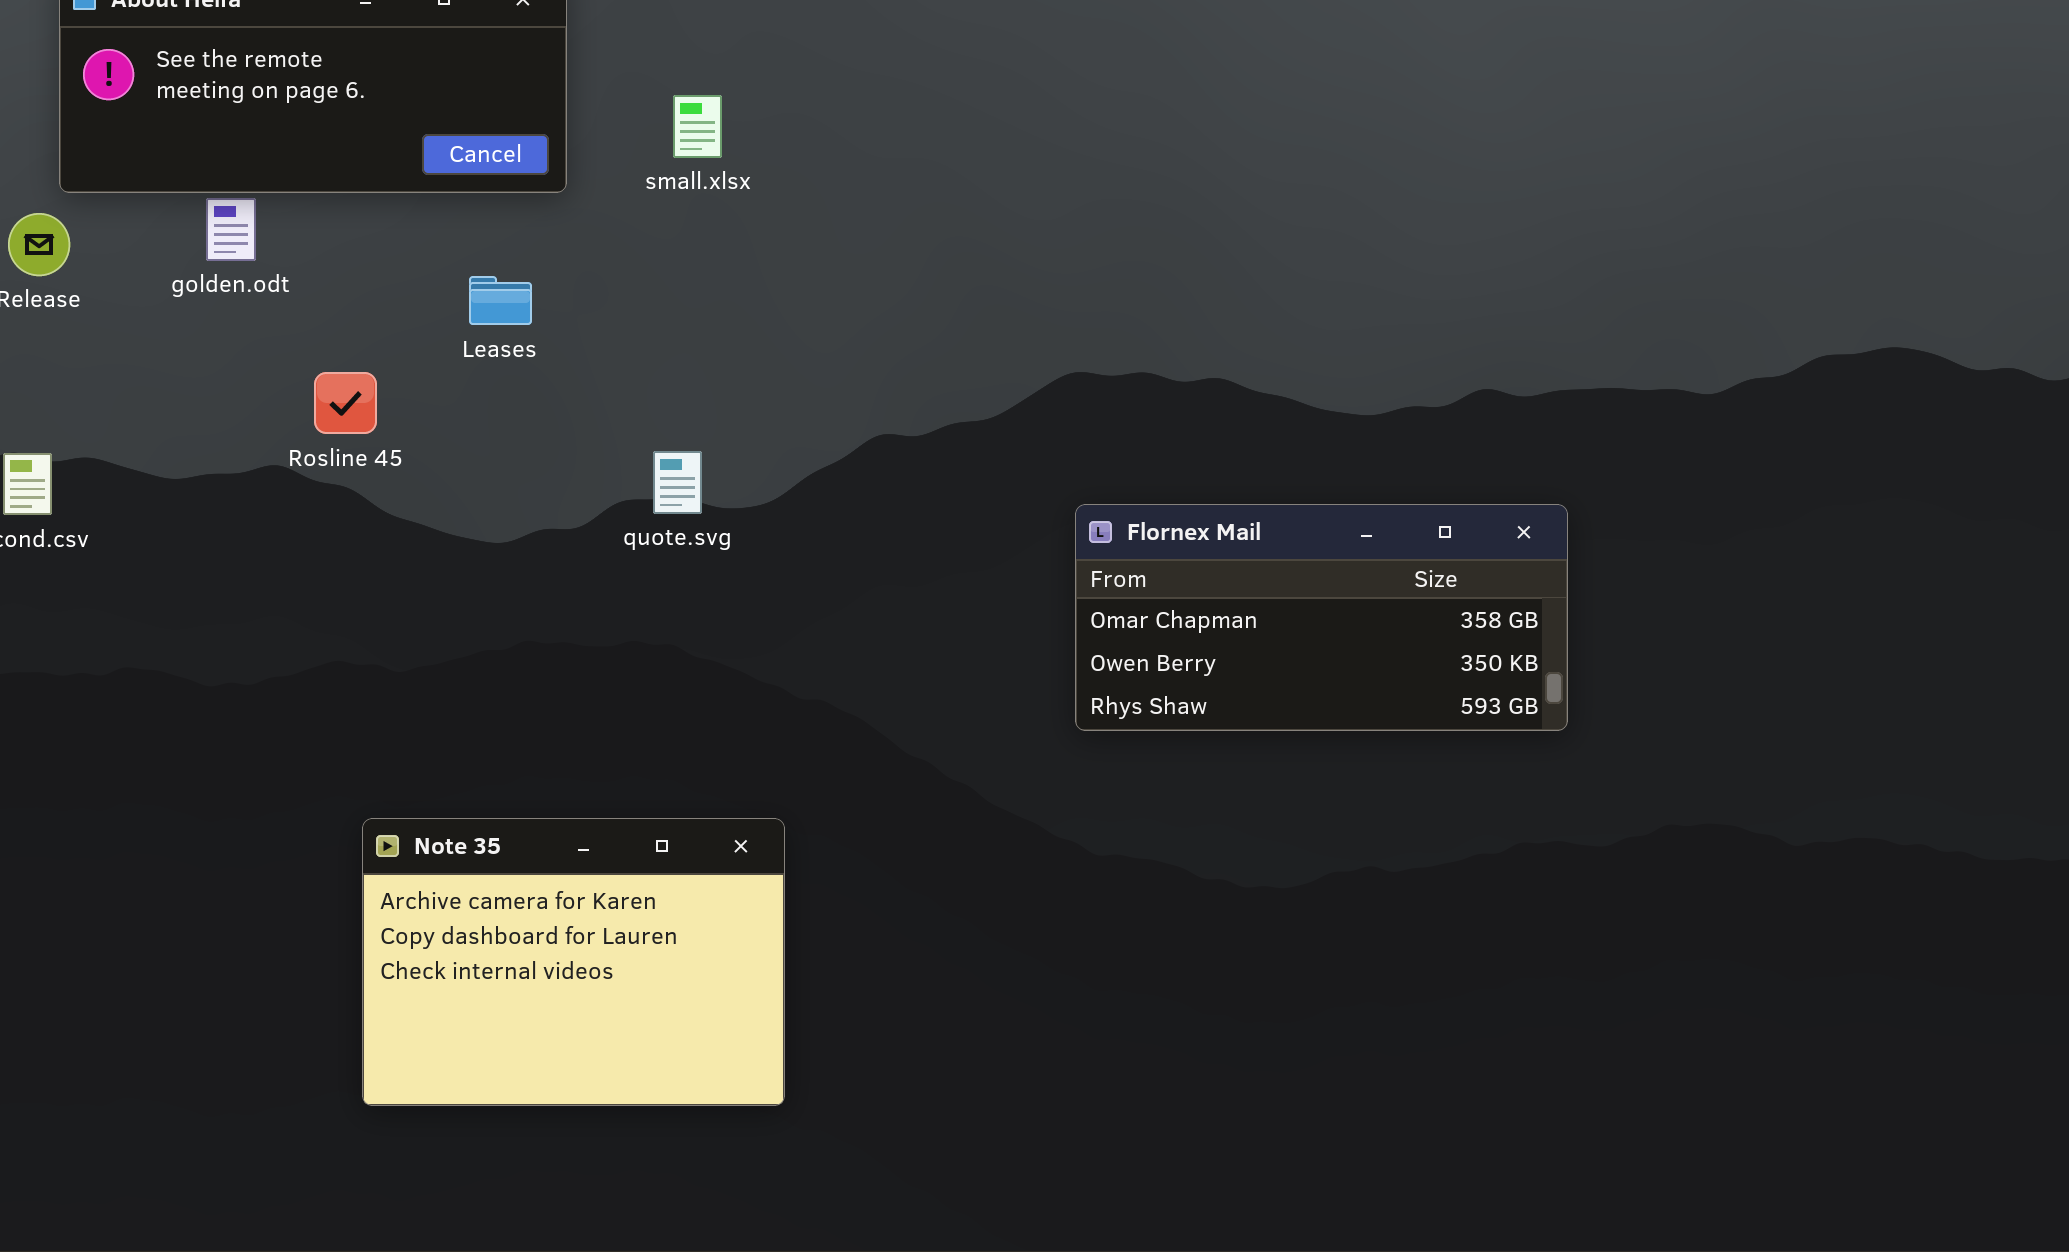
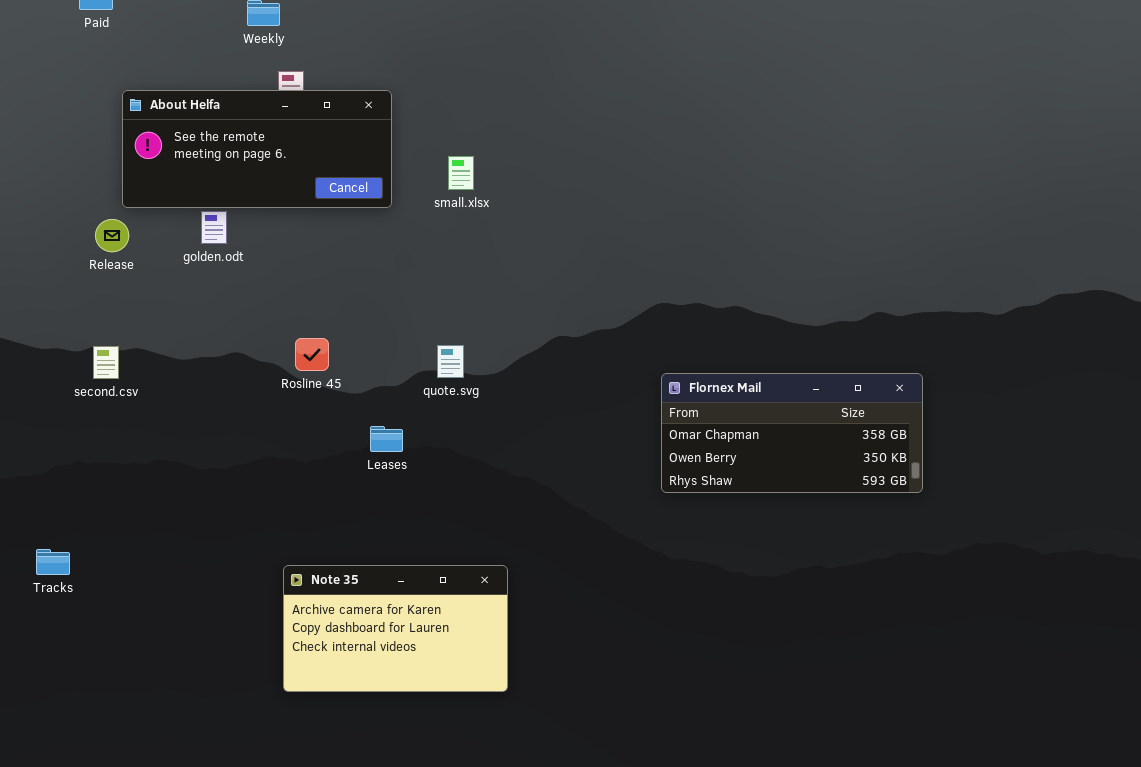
Leases: [469,276,532,325] -> [370,426,403,452], moved
Rosline 45: [314,372,377,434] -> [295,338,329,371], moved
Note 35: [362,818,785,1106] -> [283,565,508,692], resized

